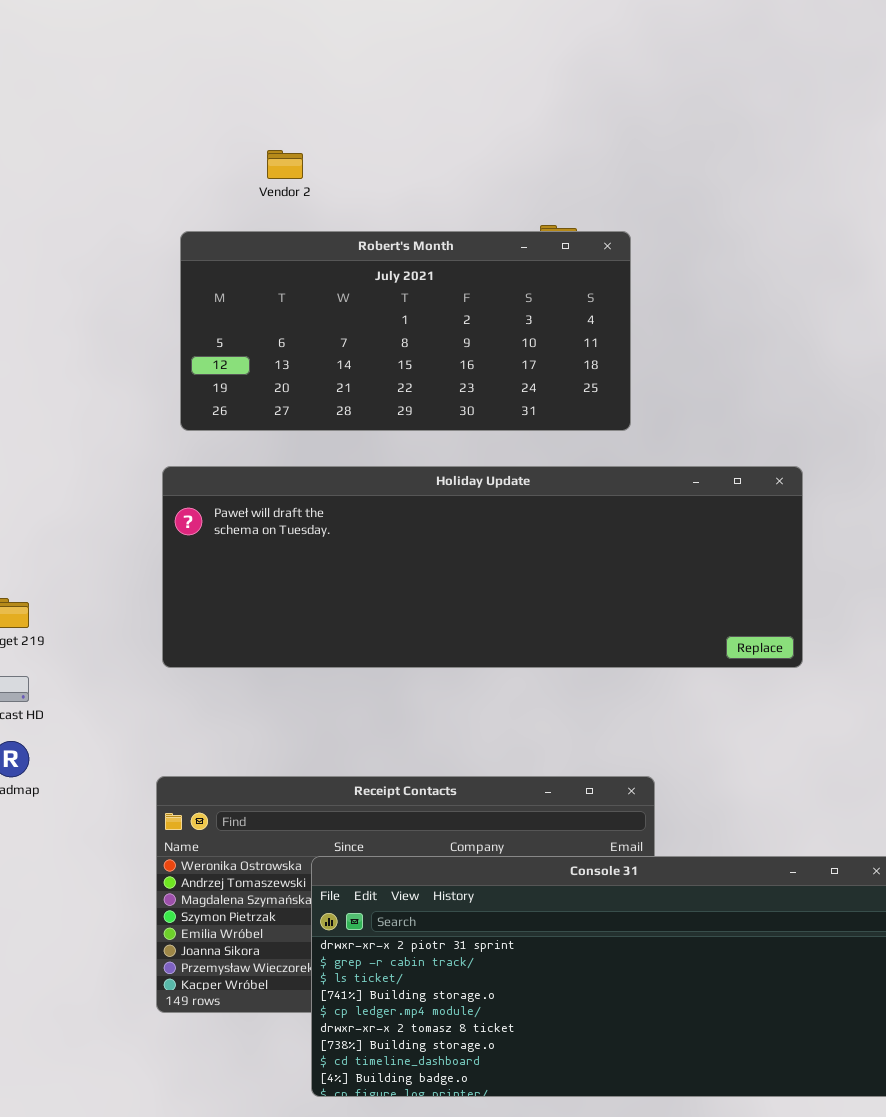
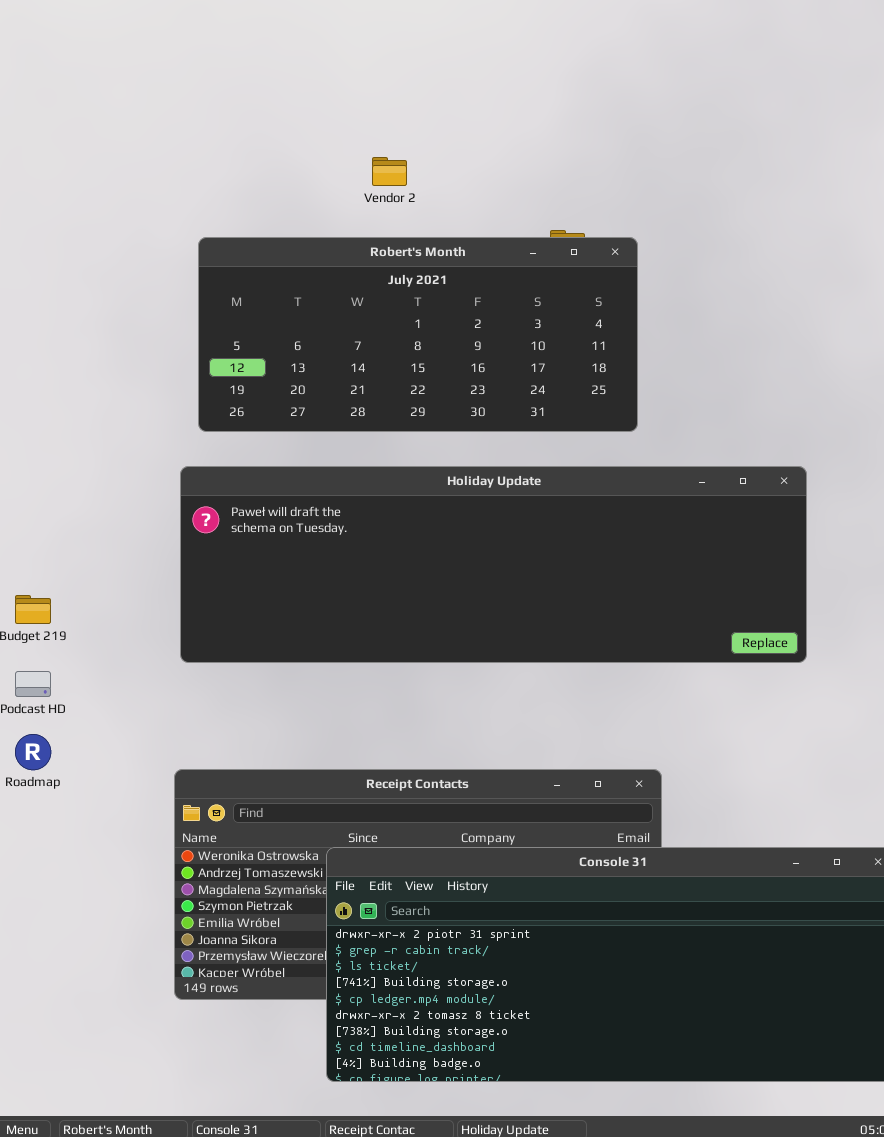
Vendor 2: [267,150,303,179] -> [372,157,407,186], moved

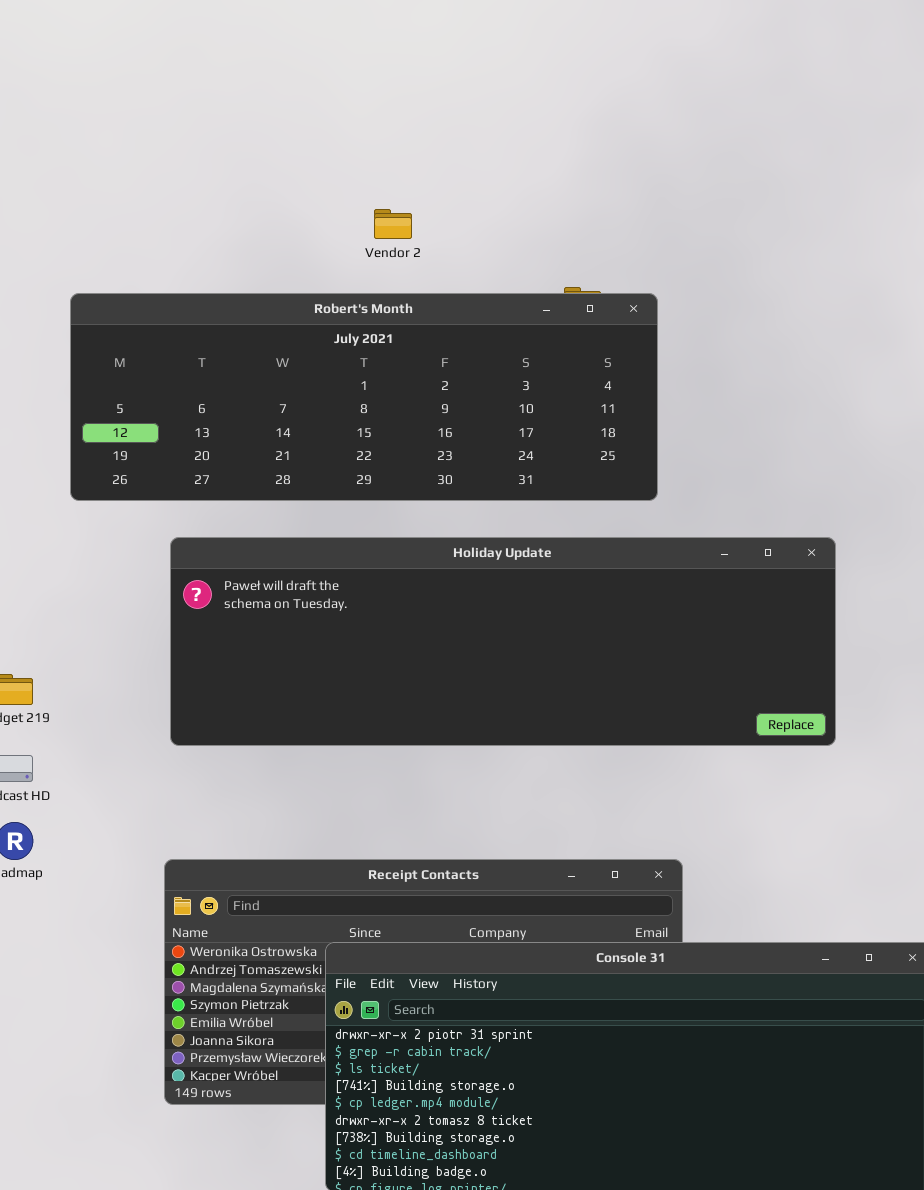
Robert's Month: [198,237,638,432] -> [70,293,658,501], resized

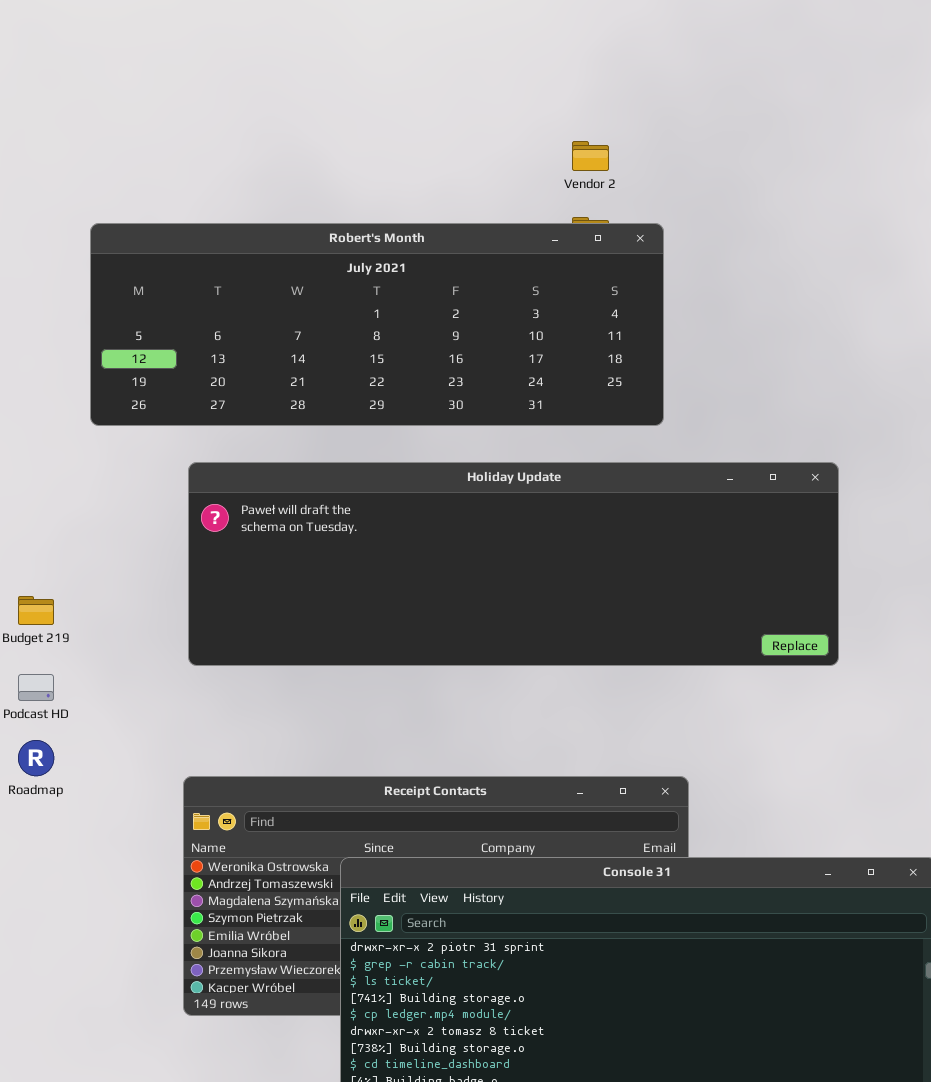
Vendor 2: [374,209,412,239] -> [572,141,609,171], moved

